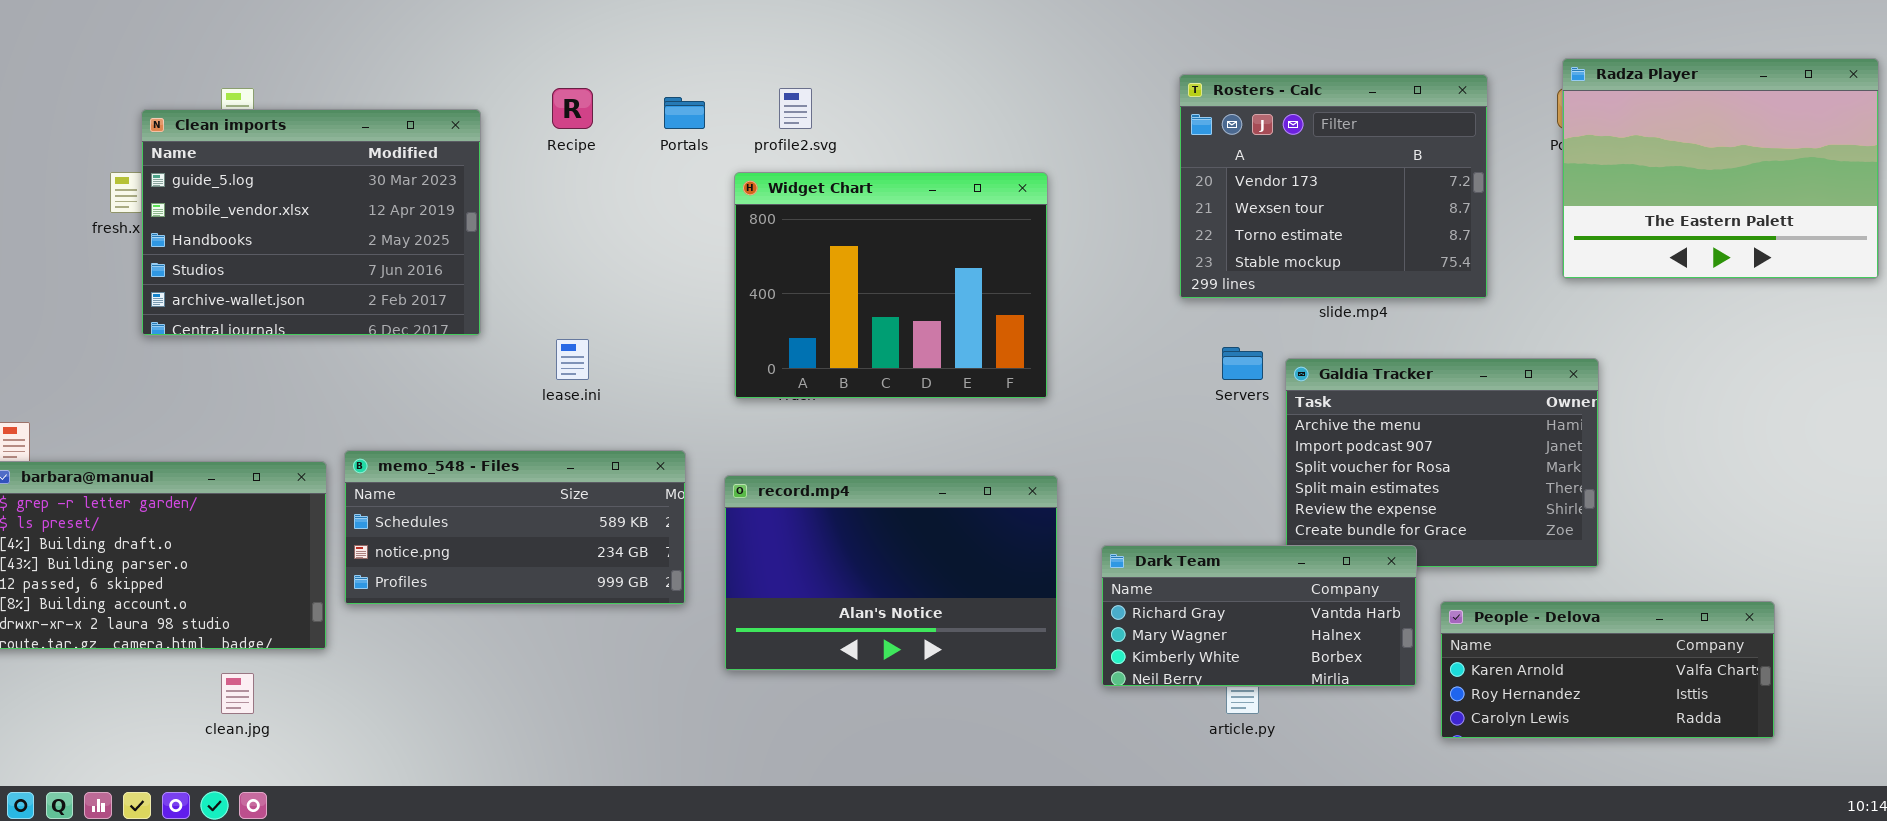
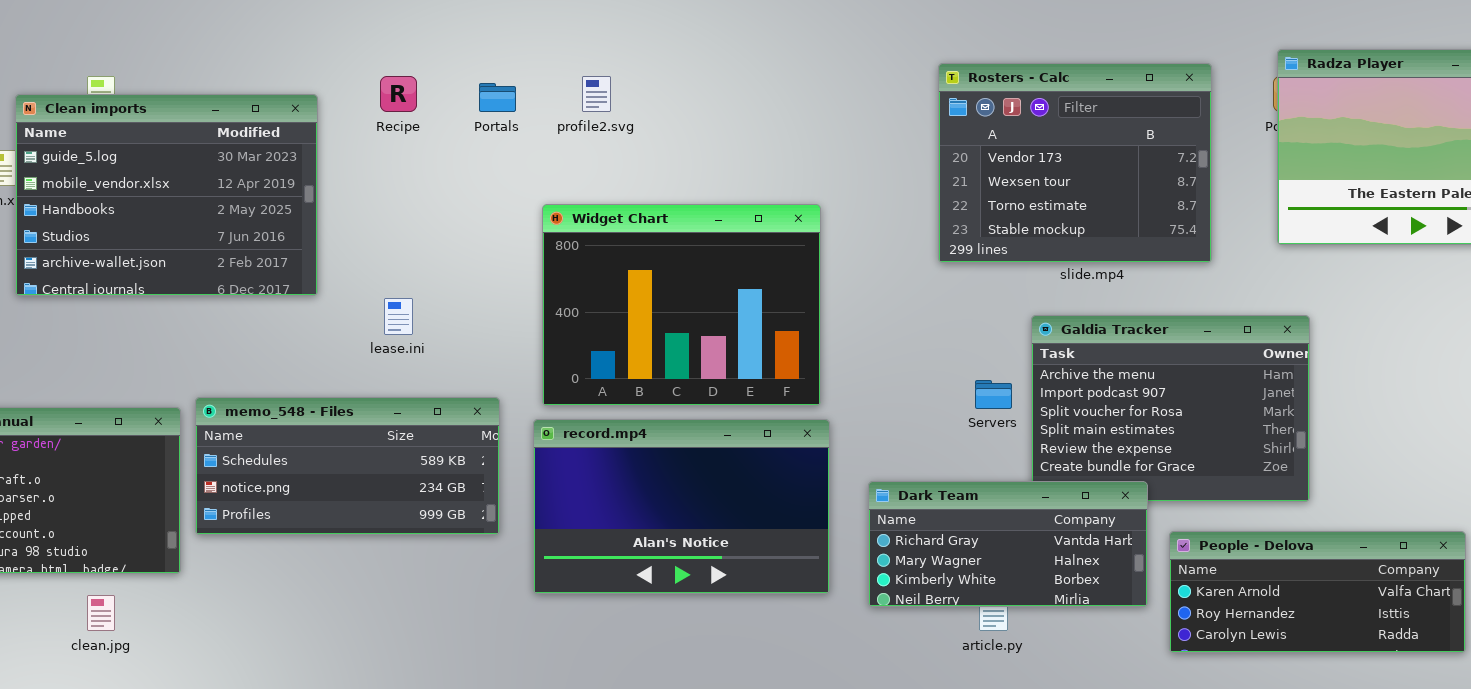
Widget Chart: [734,172,1048,399] -> [542,204,821,406], moved
Servers: [1222,347,1263,380] -> [975,380,1012,409], moved

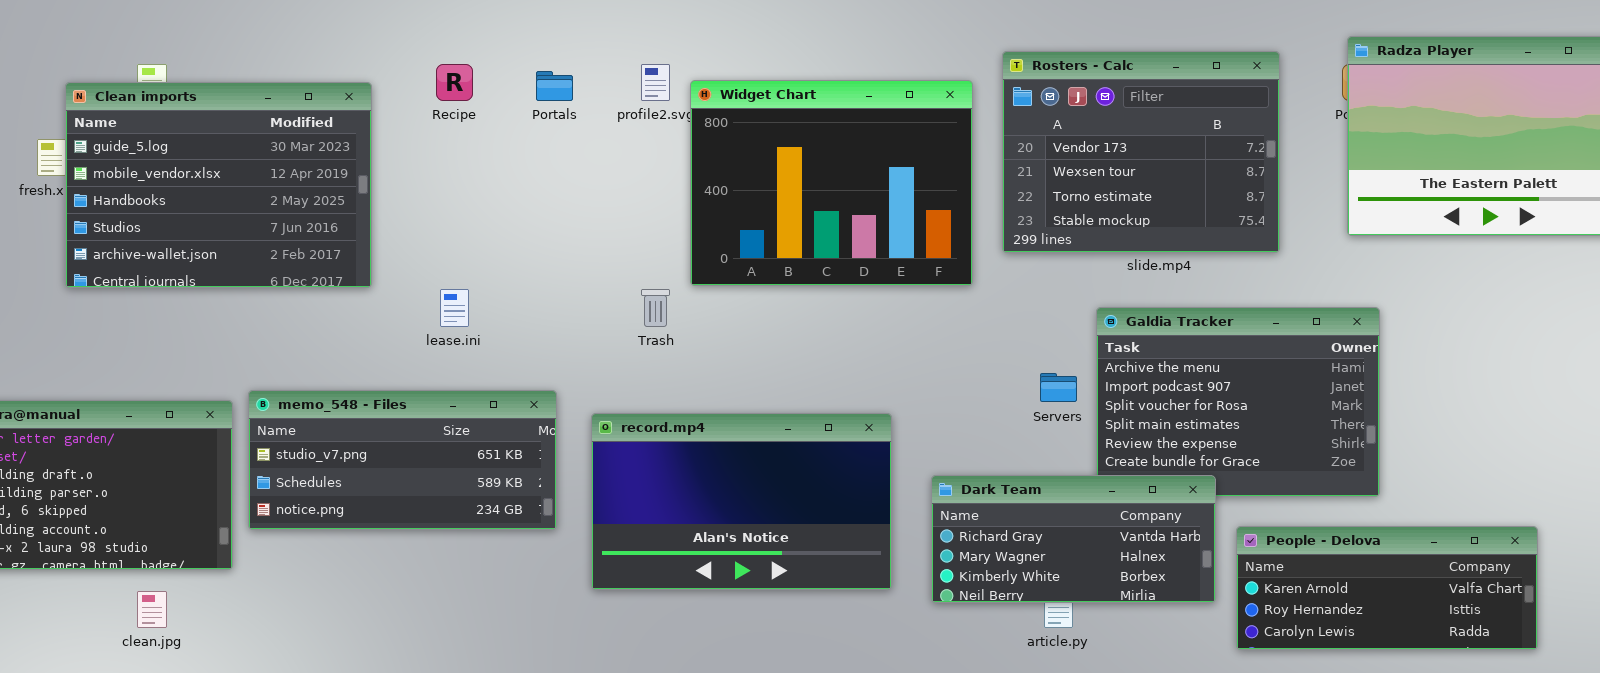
Widget Chart: [542,204,821,406] -> [690,80,973,286], moved
memo_548 - Files: [195,397,500,535] -> [248,390,557,530], scrolled up 1 row

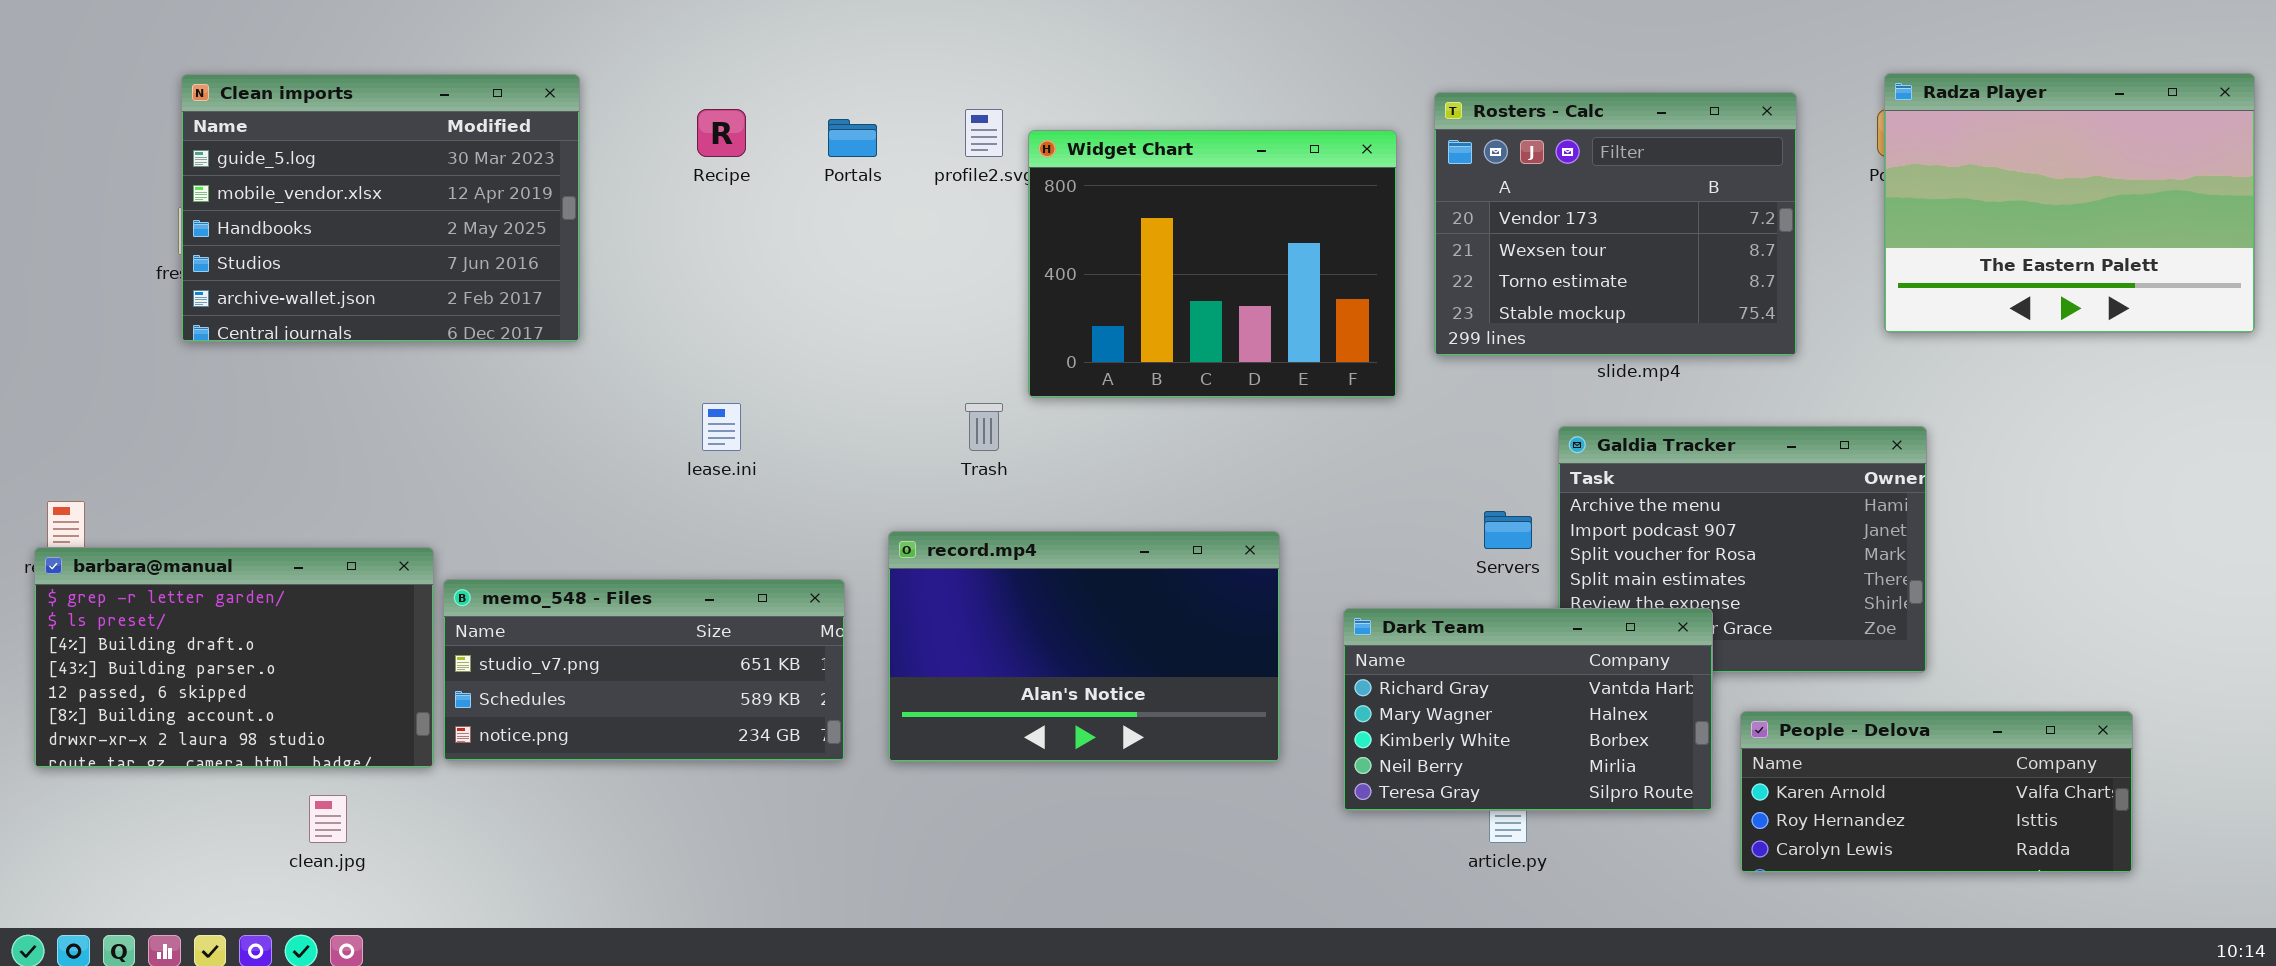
Clean imports: [65,82,372,288] -> [181,74,580,342], moved
memo_548 - Files: [248,390,557,530] -> [443,579,845,761], moved
record.mp4: [591,413,892,590] -> [888,531,1280,762], moved
Dark Team: [931,475,1216,603] -> [1343,608,1713,811], resized

